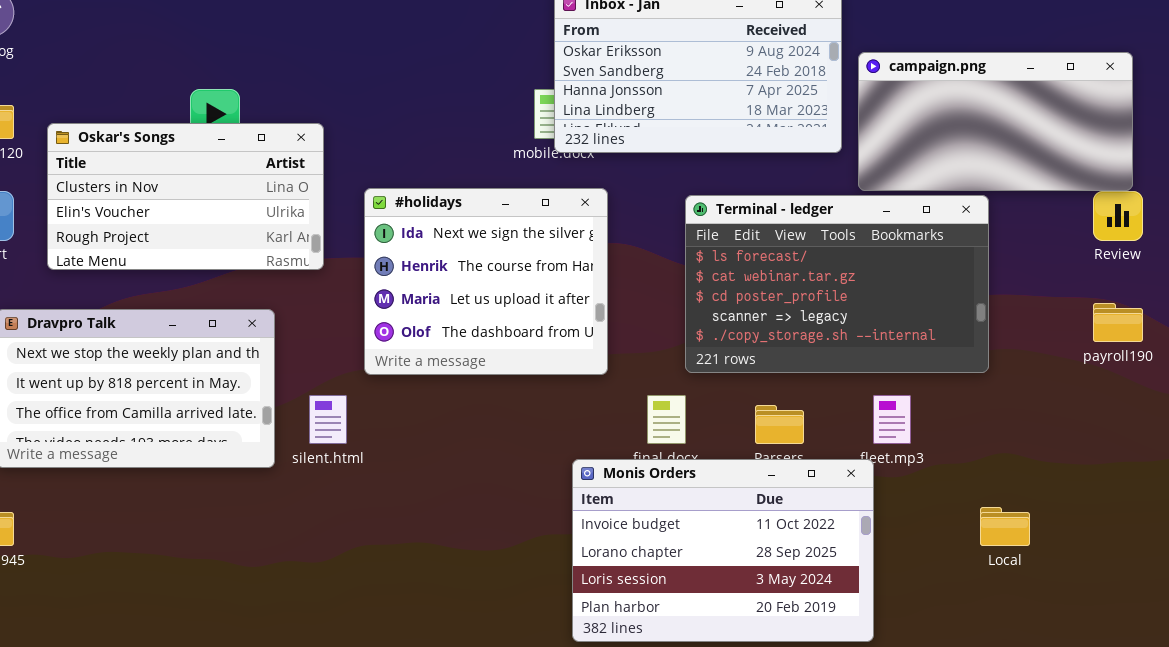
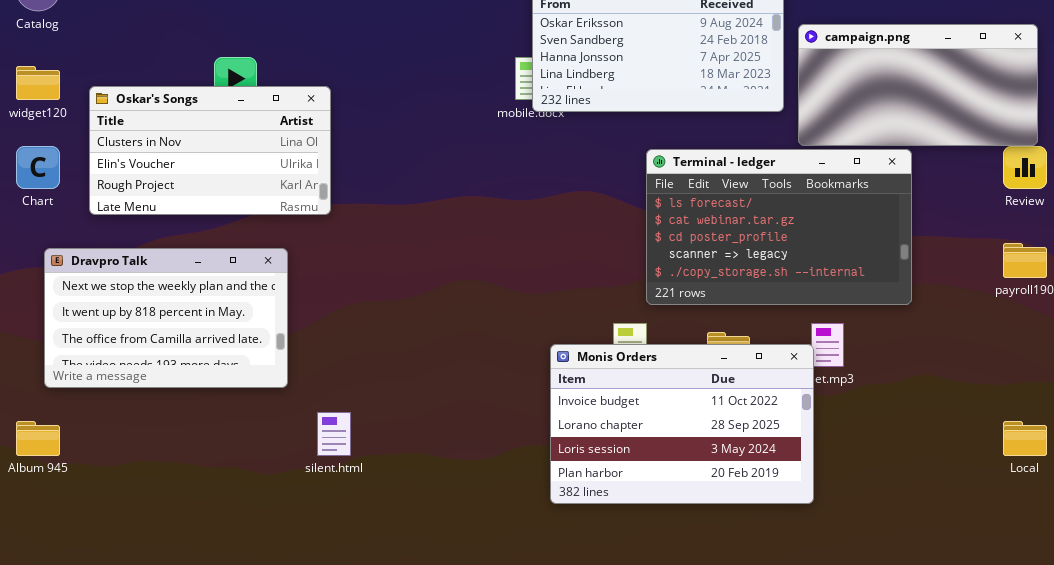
#holidays: [364,188,608,375] -> none, closed
silent.html: [309,395,347,444] -> [317,412,351,456], moved
Monis Orders: [572,459,874,642] -> [550,344,814,504], moved
Local: [980,507,1030,546] -> [1003,421,1047,456], moved

